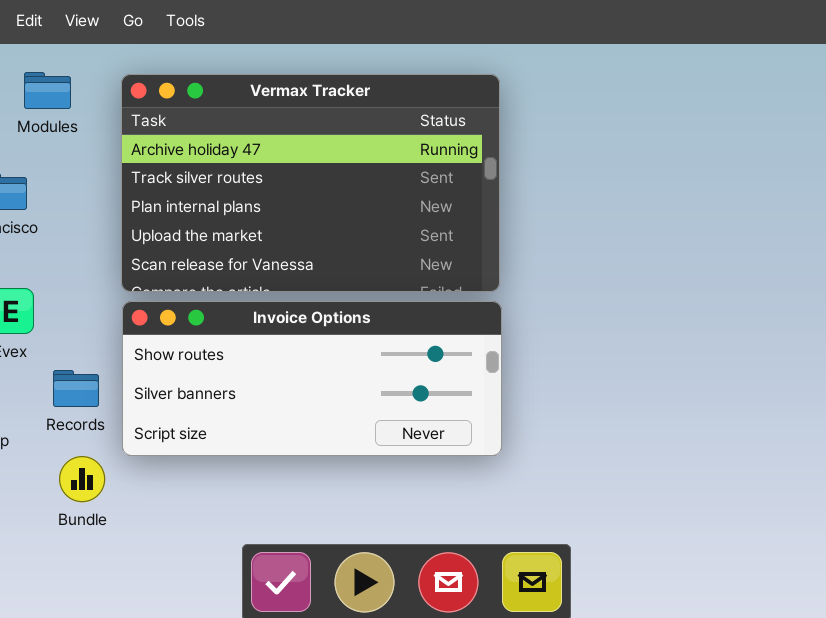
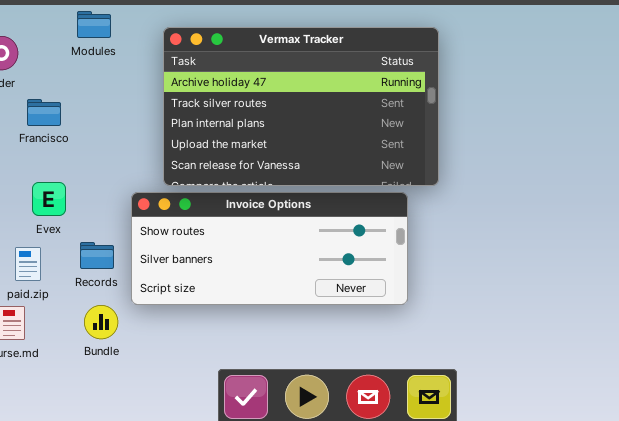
Modules: [24,72,71,109] -> [77,11,111,38], moved
Vermax Tracker: [121,74,500,292] -> [163,27,439,186], moved

